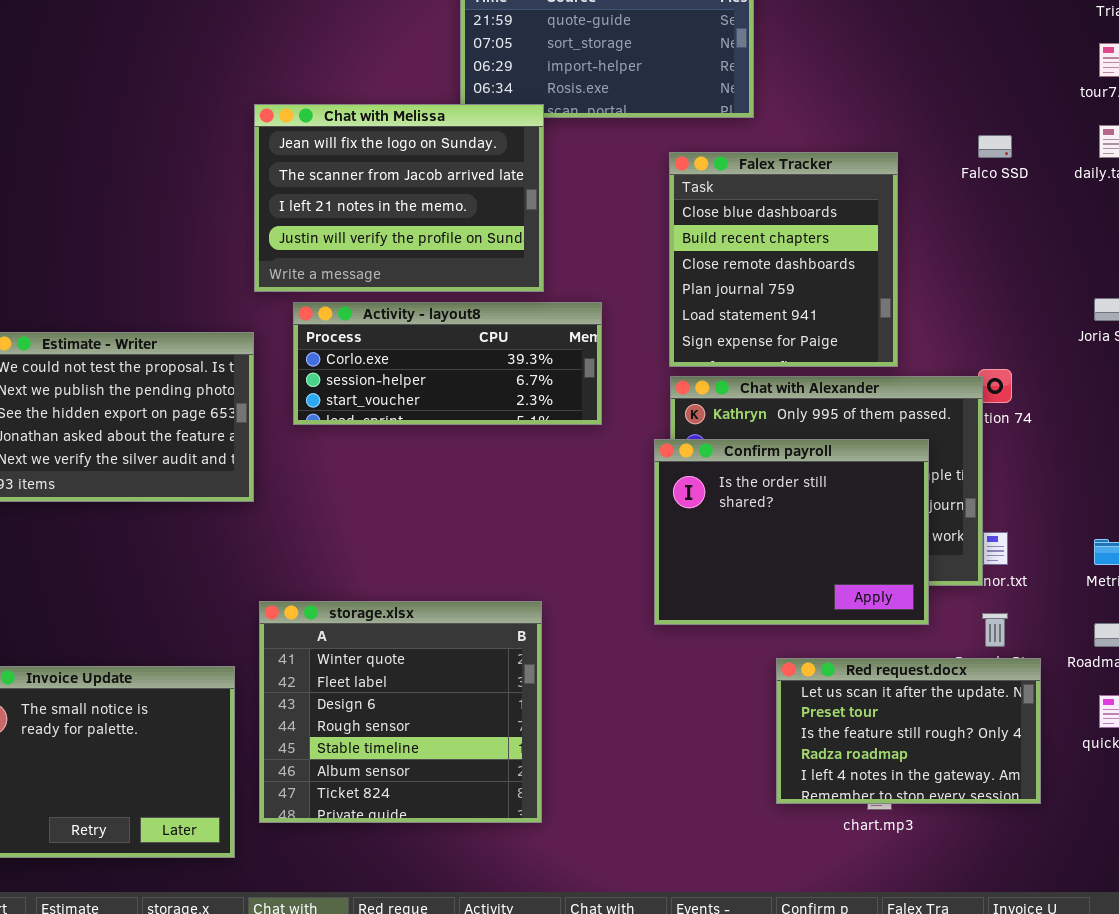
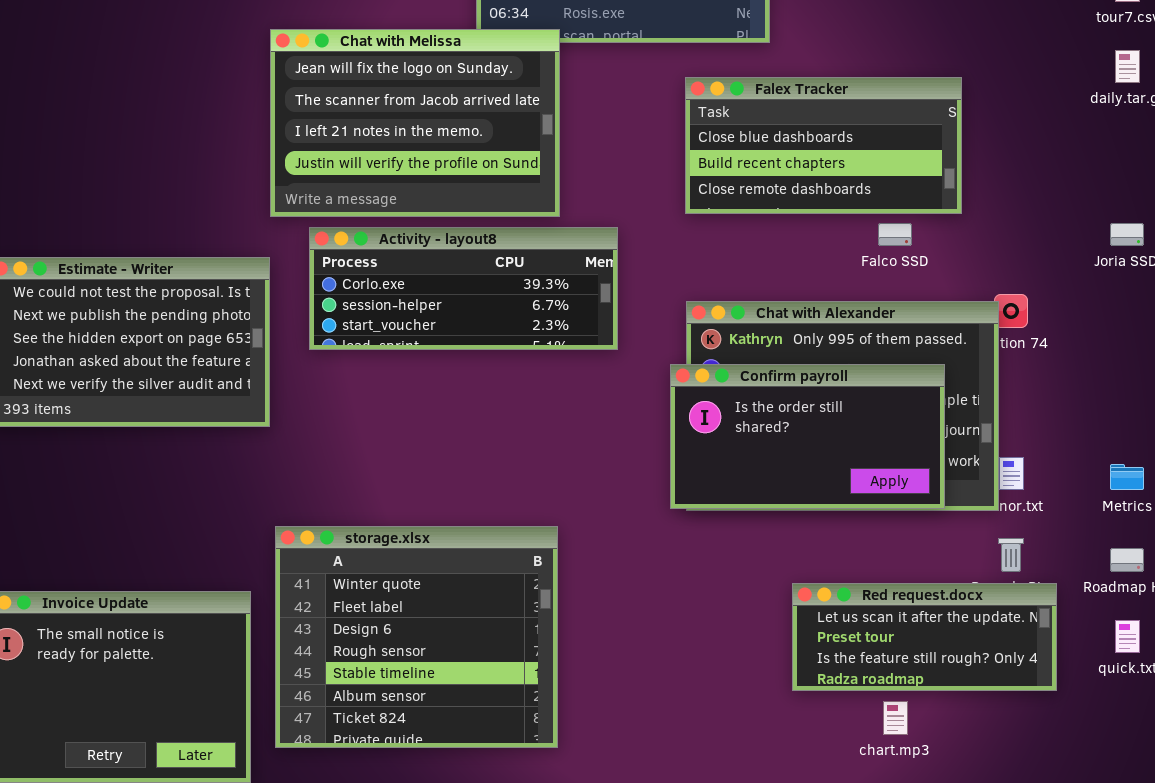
Falco SSD: [978,135,1012,158] -> [878,223,912,246], moved
Falex Tracker: [669,152,898,367] -> [685,77,962,214], resized
Confirm payroll: [654,439,929,625] -> [670,364,945,509], resized
Red request.docx: [776,658,1041,804] -> [792,583,1057,691], resized

